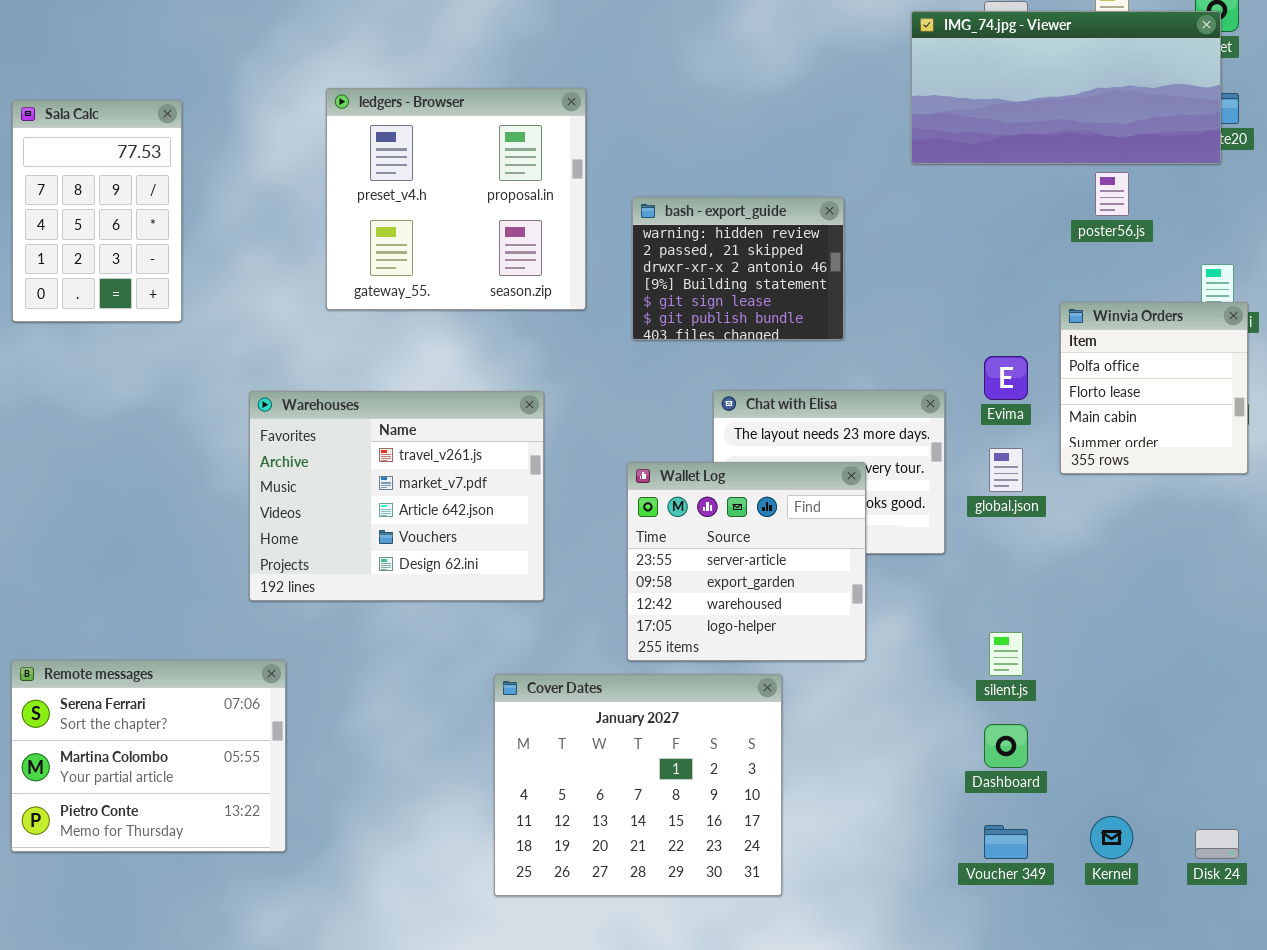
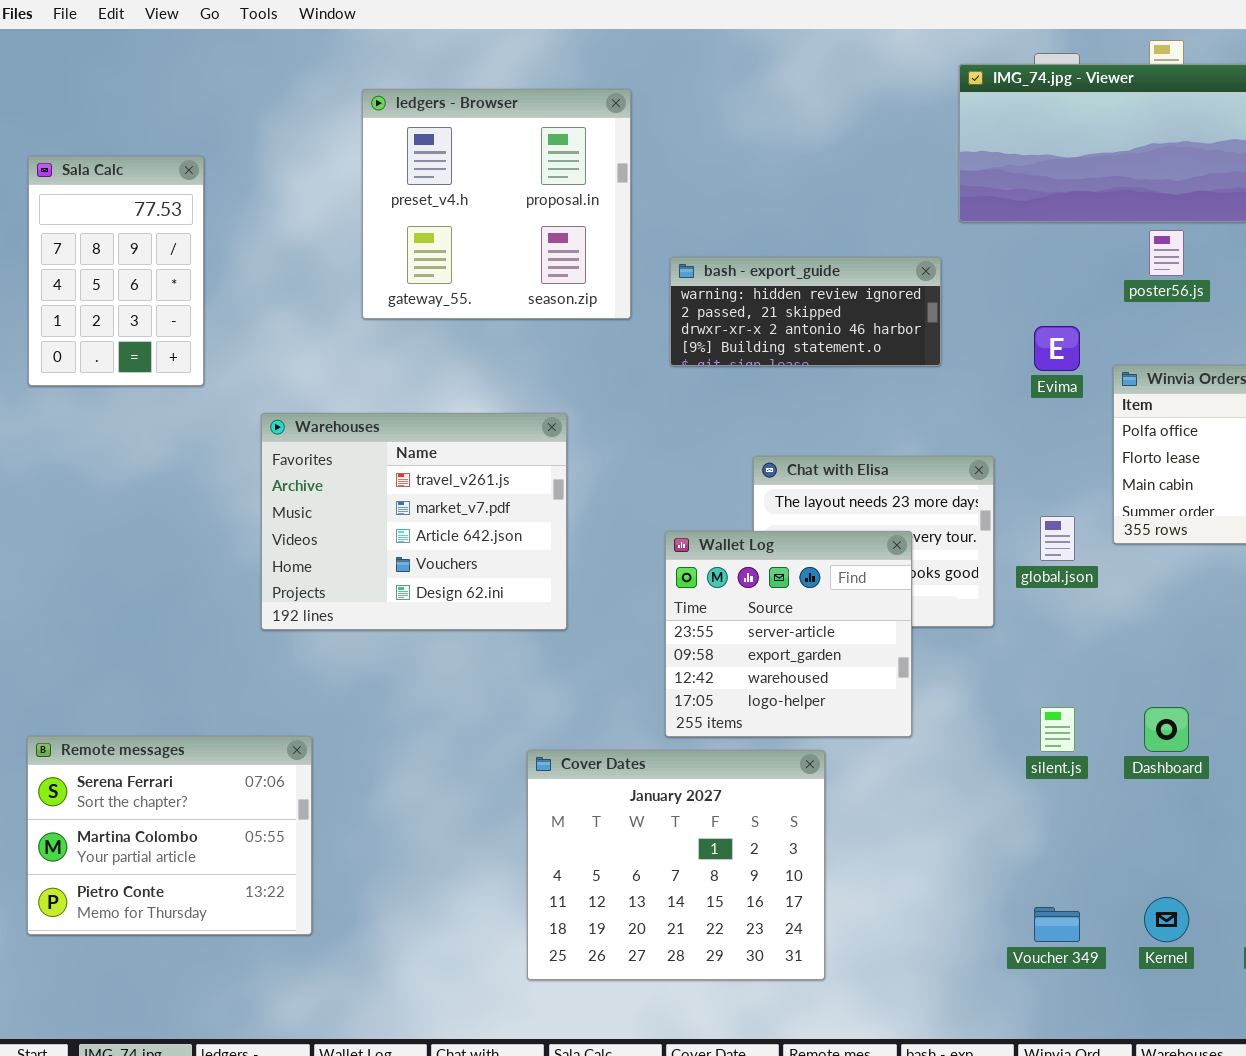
ledgers - Browser: [326,88,586,310] -> [362,89,631,319], moved
bash - export_guide: [632,197,844,340] -> [670,257,941,366], resized
Evima: [984,356,1028,400] -> [1034,326,1080,371], moved
Warehouses: [249,391,544,601] -> [261,413,567,630], moved
Dashboard: [984,724,1028,768] -> [1144,707,1189,752], moved

